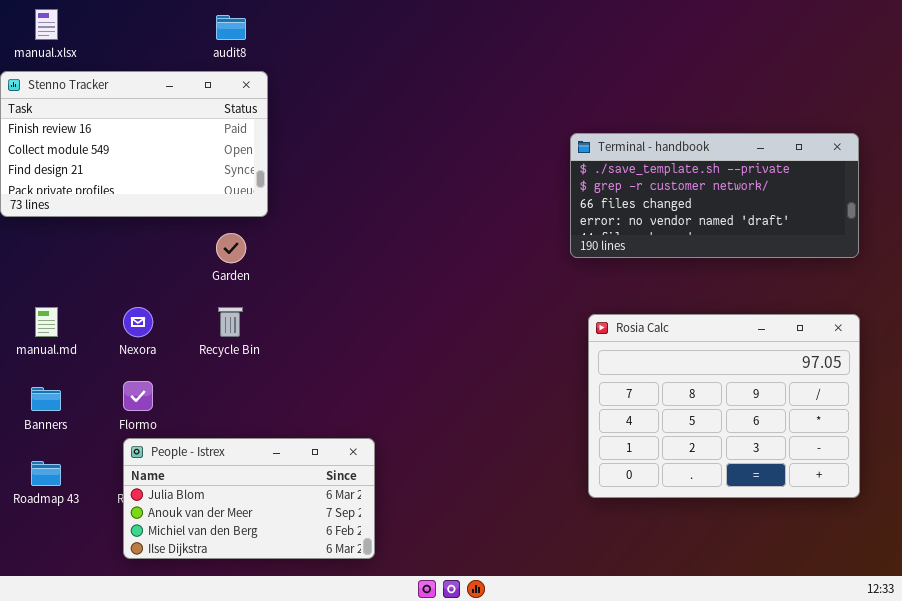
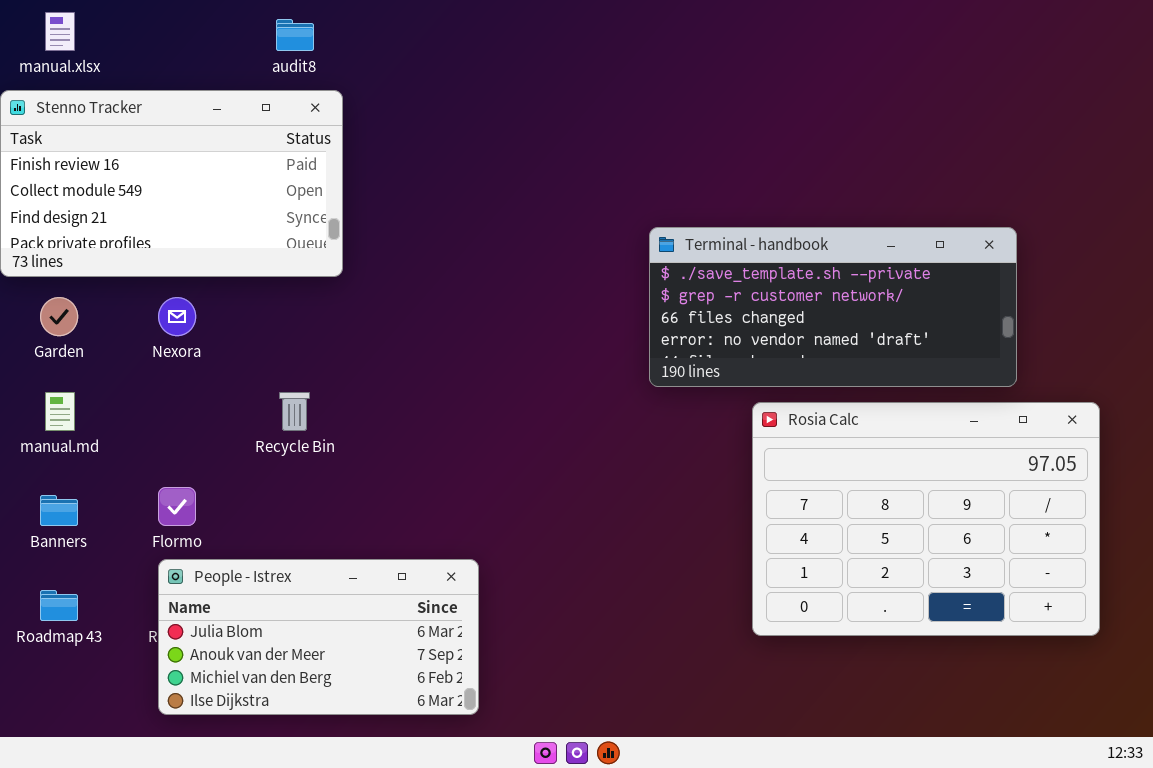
Terminal - handbook: [570,133,859,258] -> [649,227,1017,387], moved
Garden: [216,233,246,263] -> [40,297,78,336], moved
Nexora: [123,307,153,337] -> [158,297,196,336], moved

